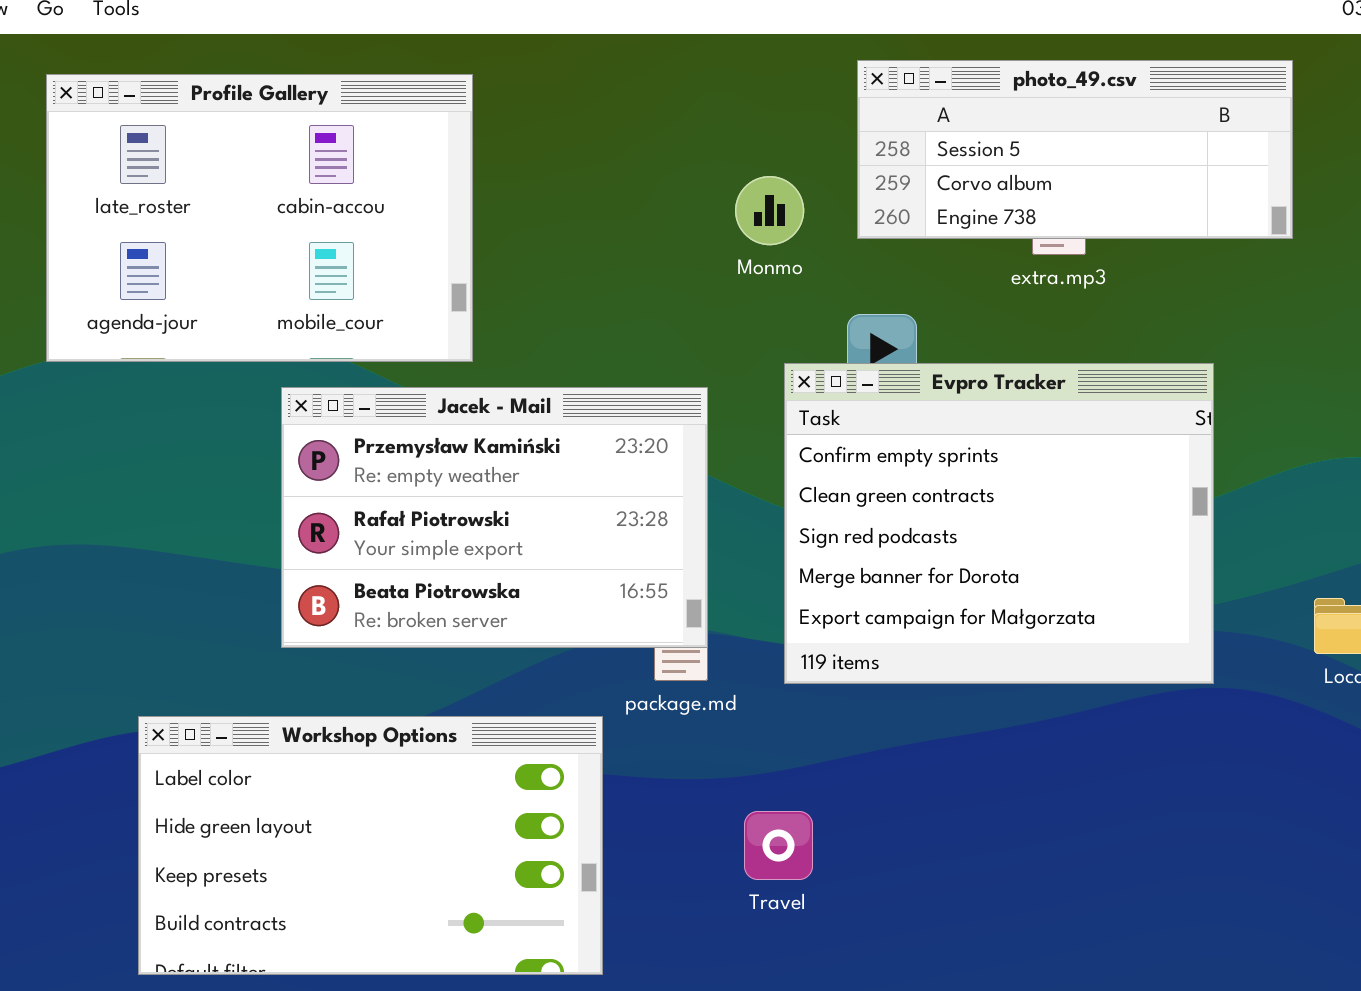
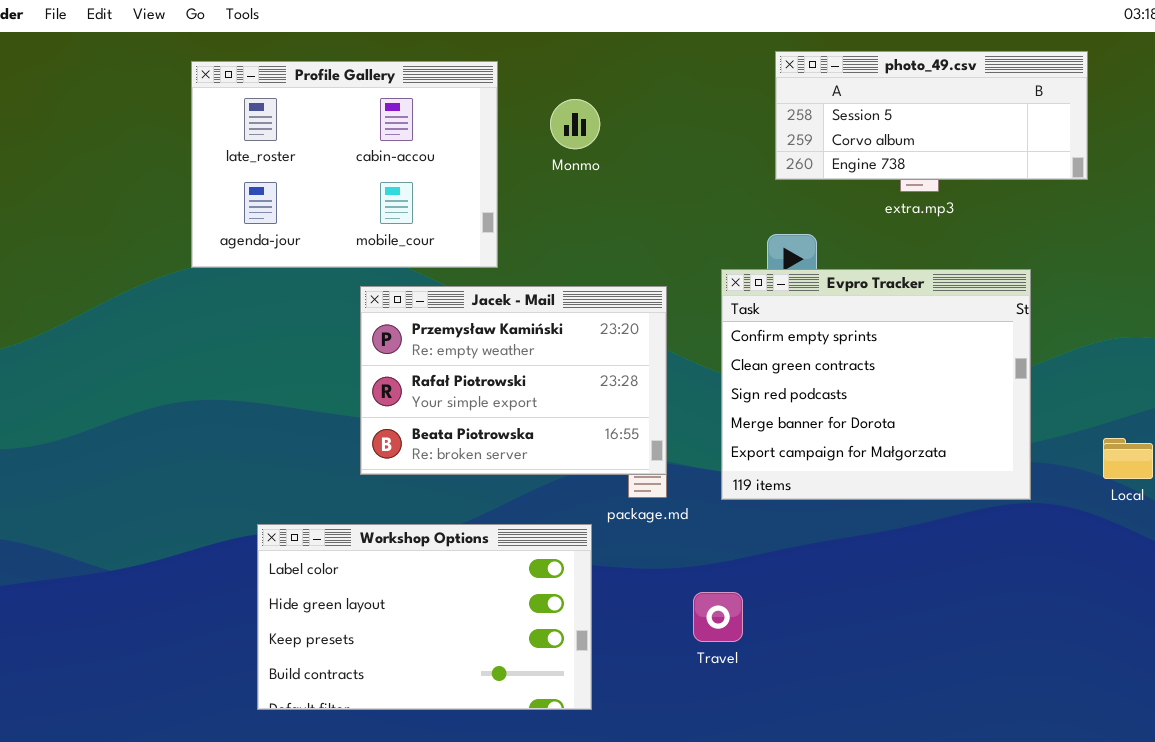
Monmo: [735,176,804,245] -> [550,99,600,149], moved

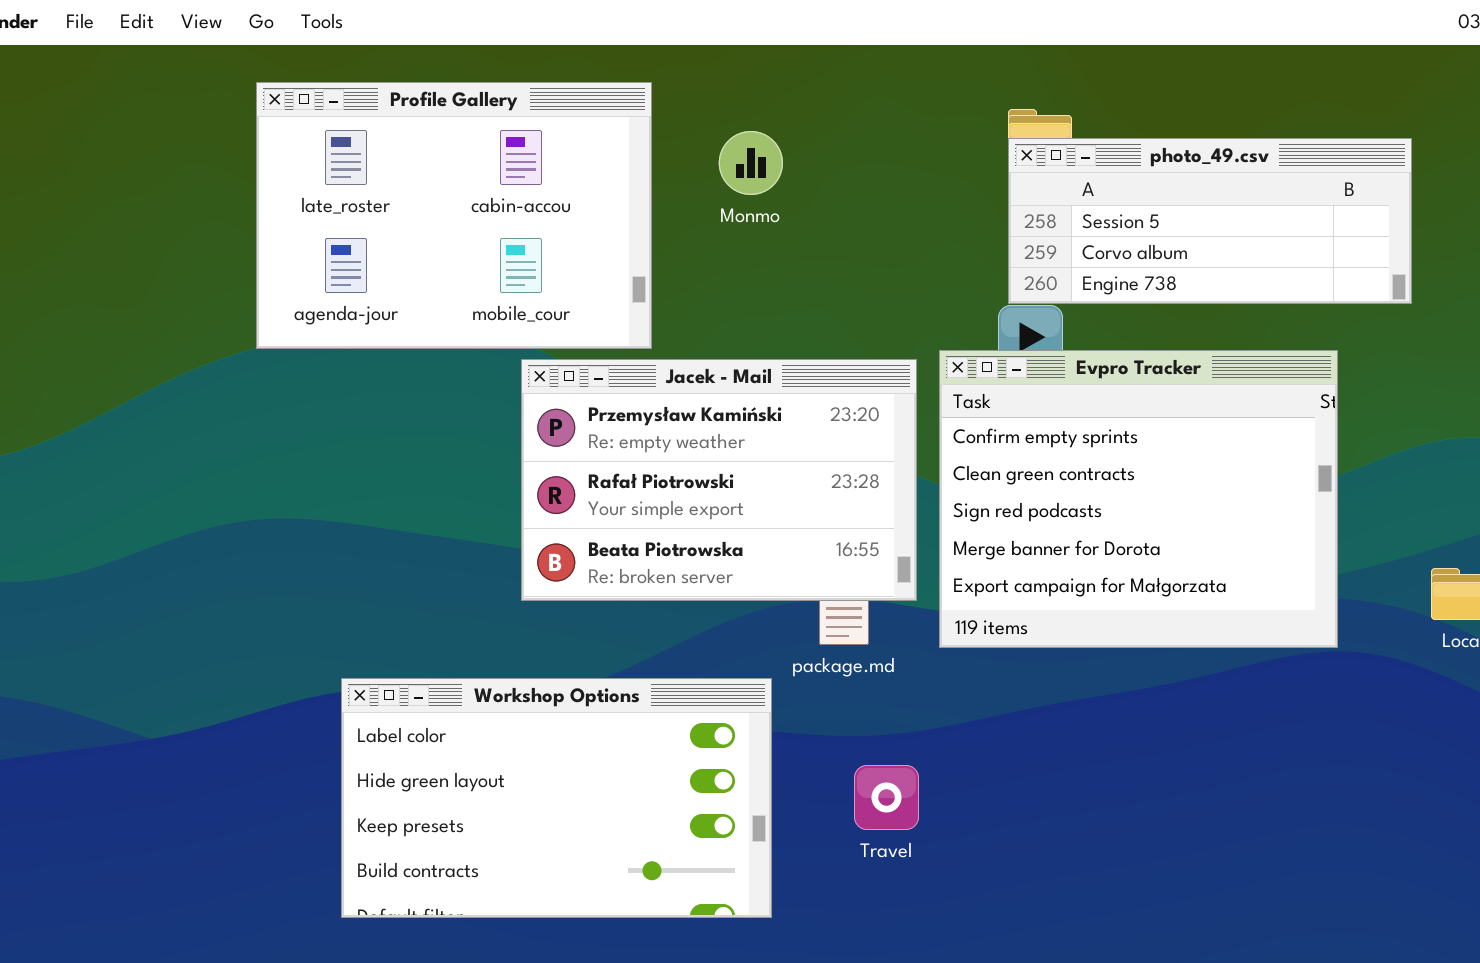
photo_49.csv: [775,51,1088,180] -> [1008,138,1412,304], moved
Jacek - Mail: [360,286,667,475] -> [521,359,917,601], moved
Travel: [693,592,743,642] -> [854,765,919,830], moved

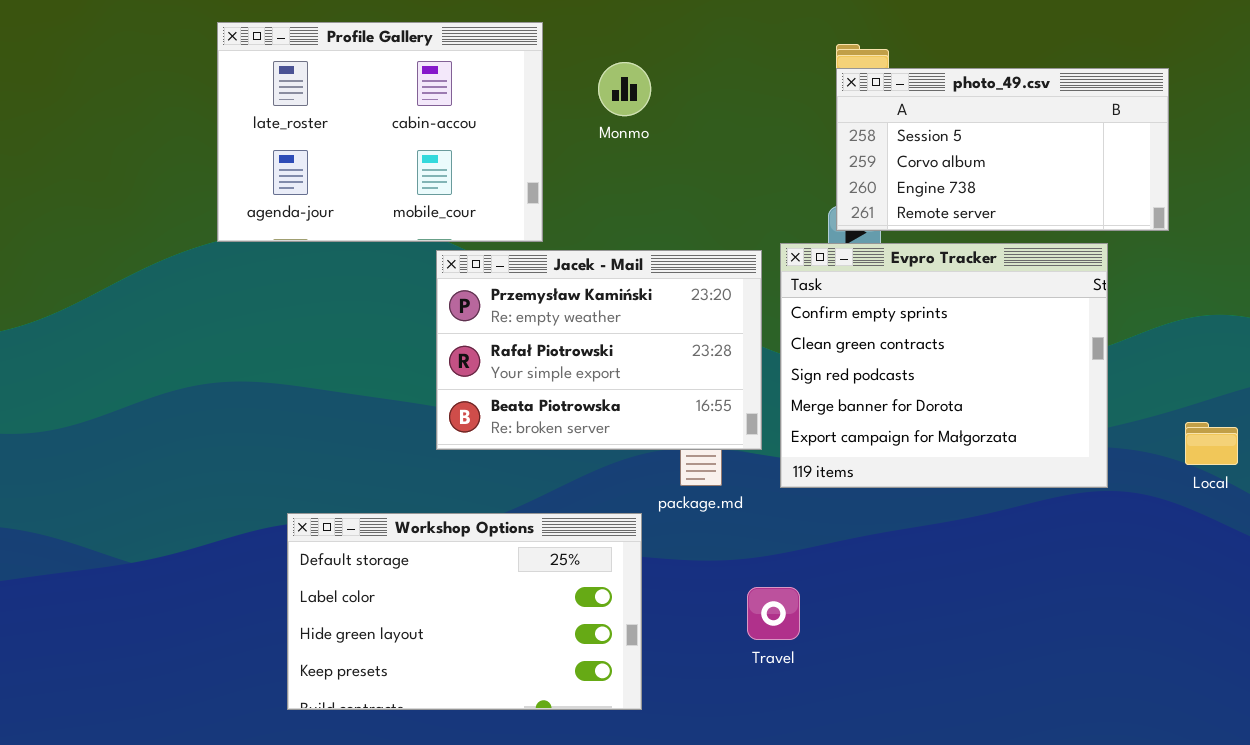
photo_49.csv: [1008,138,1412,304] -> [836,68,1169,231], resized
Workshop Options: [341,678,772,918] -> [287,513,642,710], scrolled up 1 row
Travel: [854,765,919,830] -> [747,587,800,640], moved

